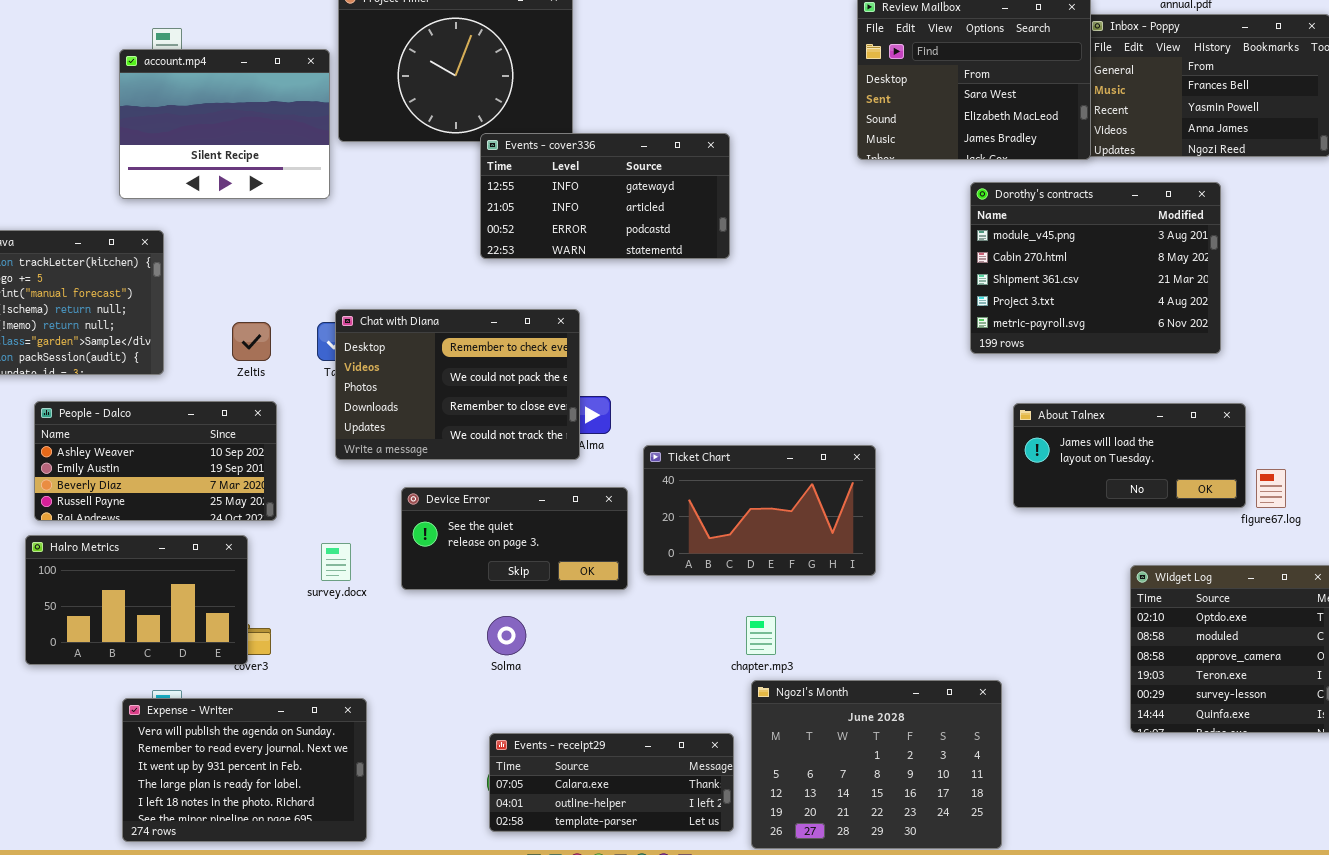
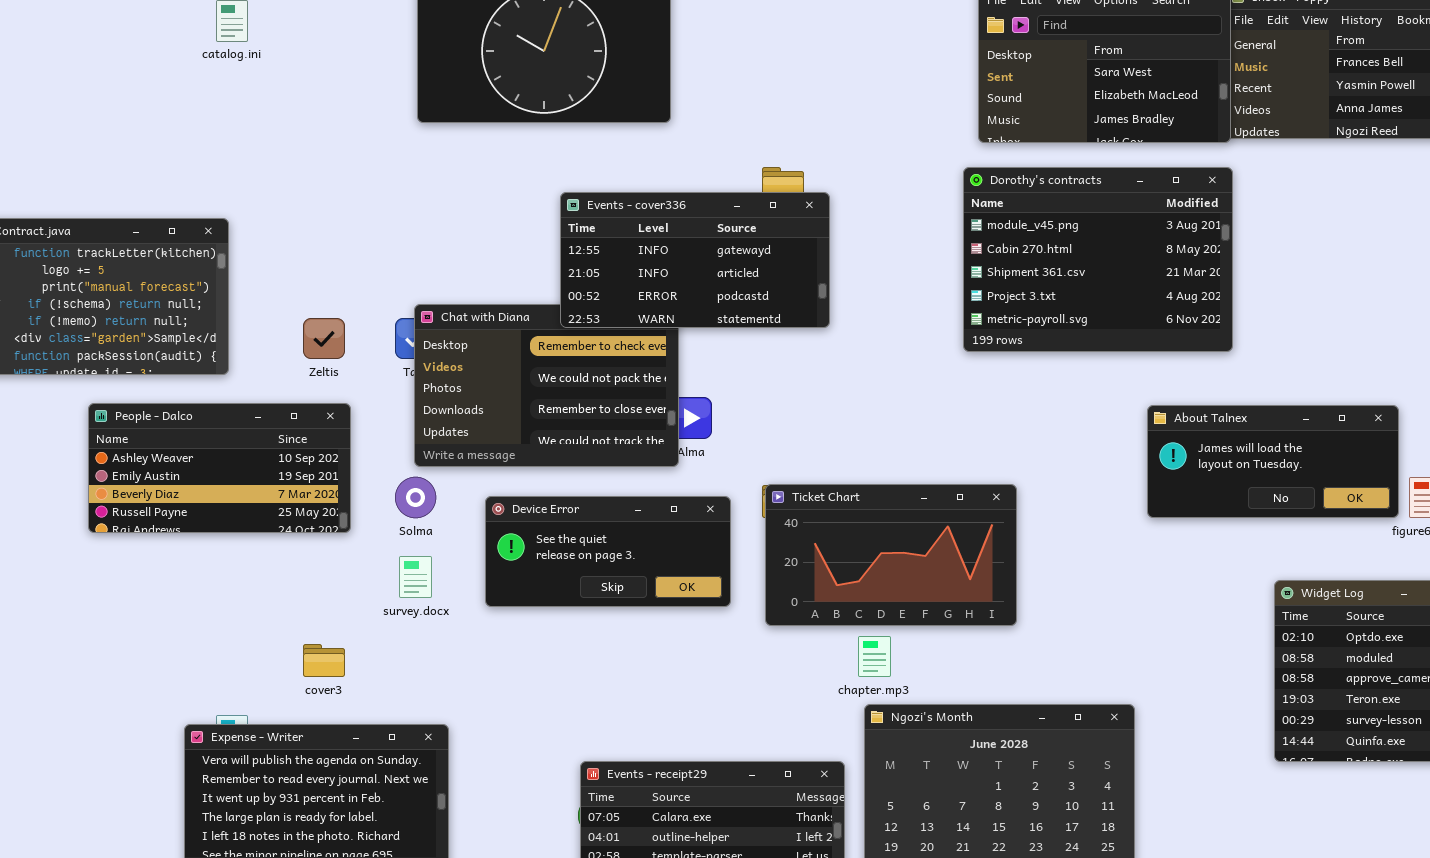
account.mp4: [119,49,330,199] -> none, closed
Events - cover336: [480,133,730,259] -> [560,192,830,328], moved
Dorothy's contracts: [970,182,1221,354] -> [963,167,1233,352], moved
Ticket Chart: [643,445,876,576] -> [765,484,1017,626], moved
Halro Metrics: [25,535,248,665] -> none, closed
Solma: [487,616,526,655] -> [395,477,436,518], moved

